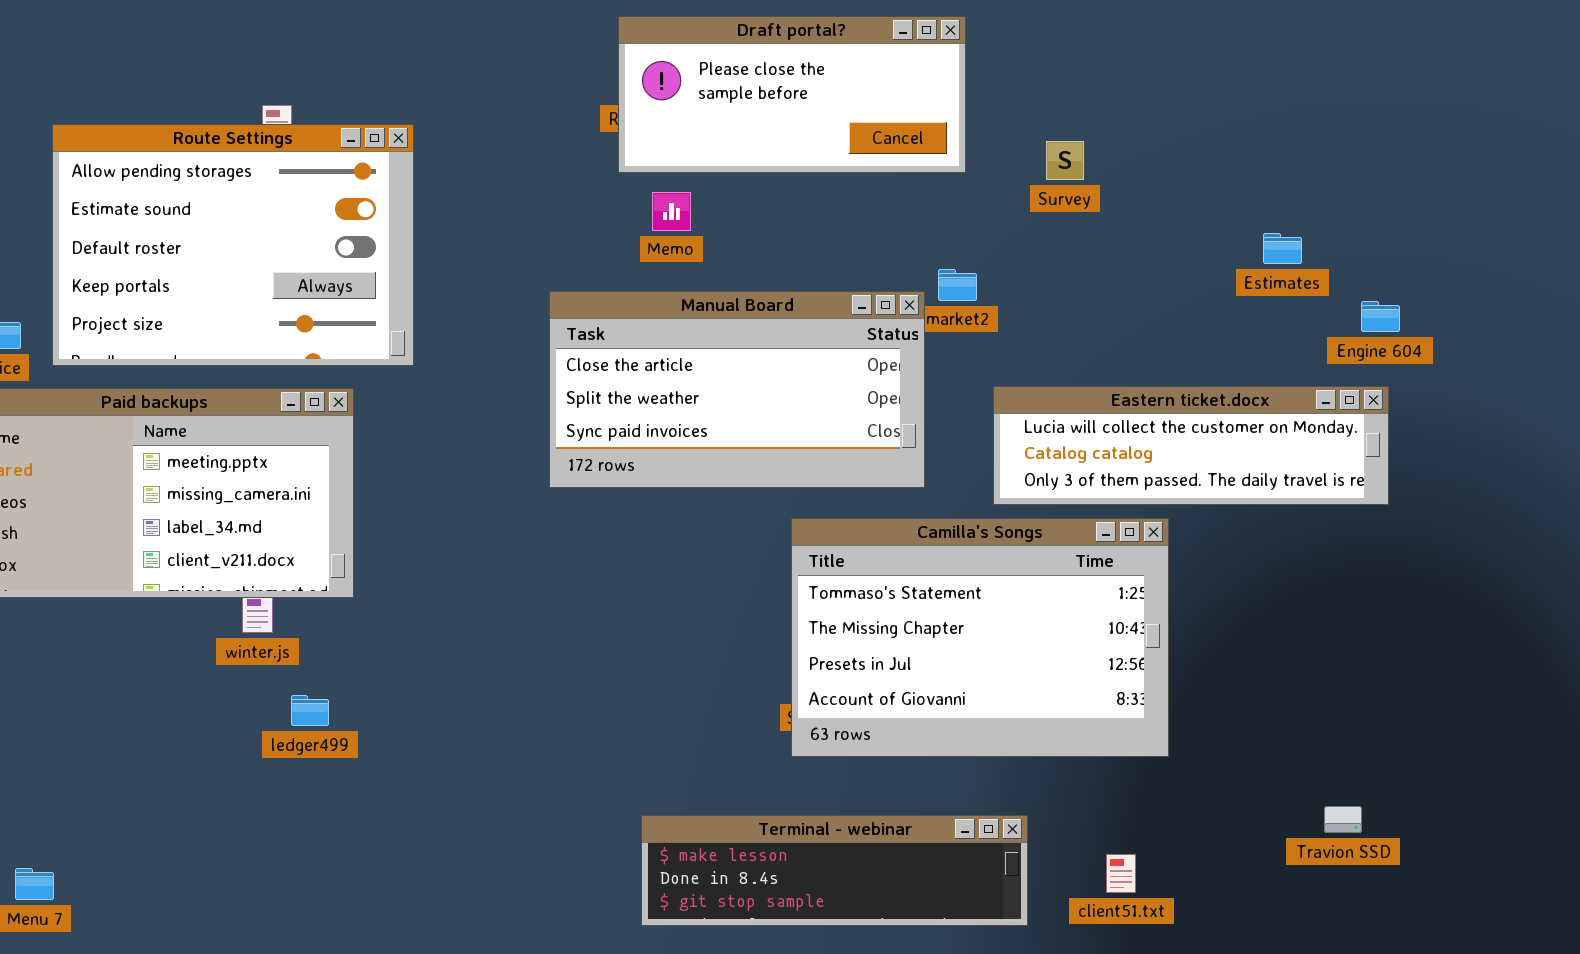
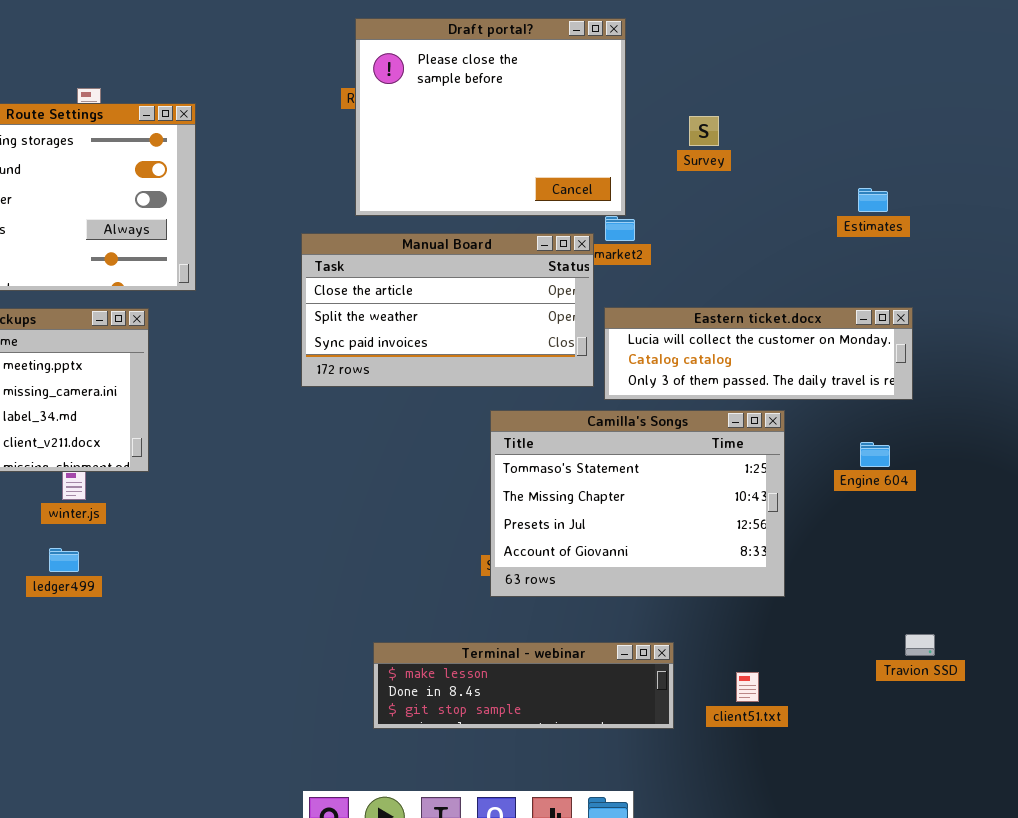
Draft portal?: [618,16,966,173] -> [355,18,626,216], resized
Engine 604: [1361,301,1400,332] -> [860,442,890,467], moved
Eastern ticket.docx: [993,386,1389,505] -> [604,307,913,400], moved
ledger499: [291,695,329,726] -> [49,548,79,572], moved

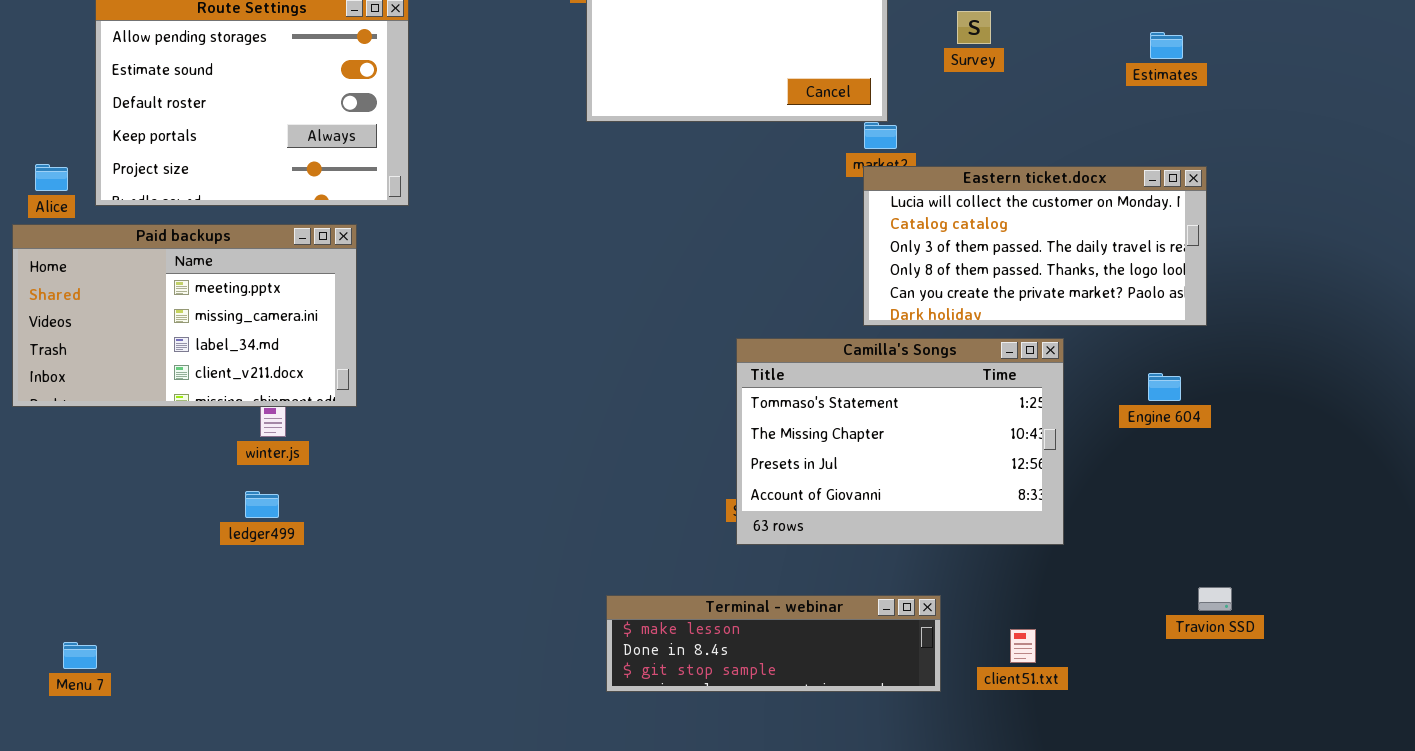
Estimates: [858,188,888,212] -> [1150,32,1183,59], moved
Manual Board: [301,233,594,387] -> none, closed
Eastern ticket.docx: [604,307,913,400] -> [863,166,1207,326], resized

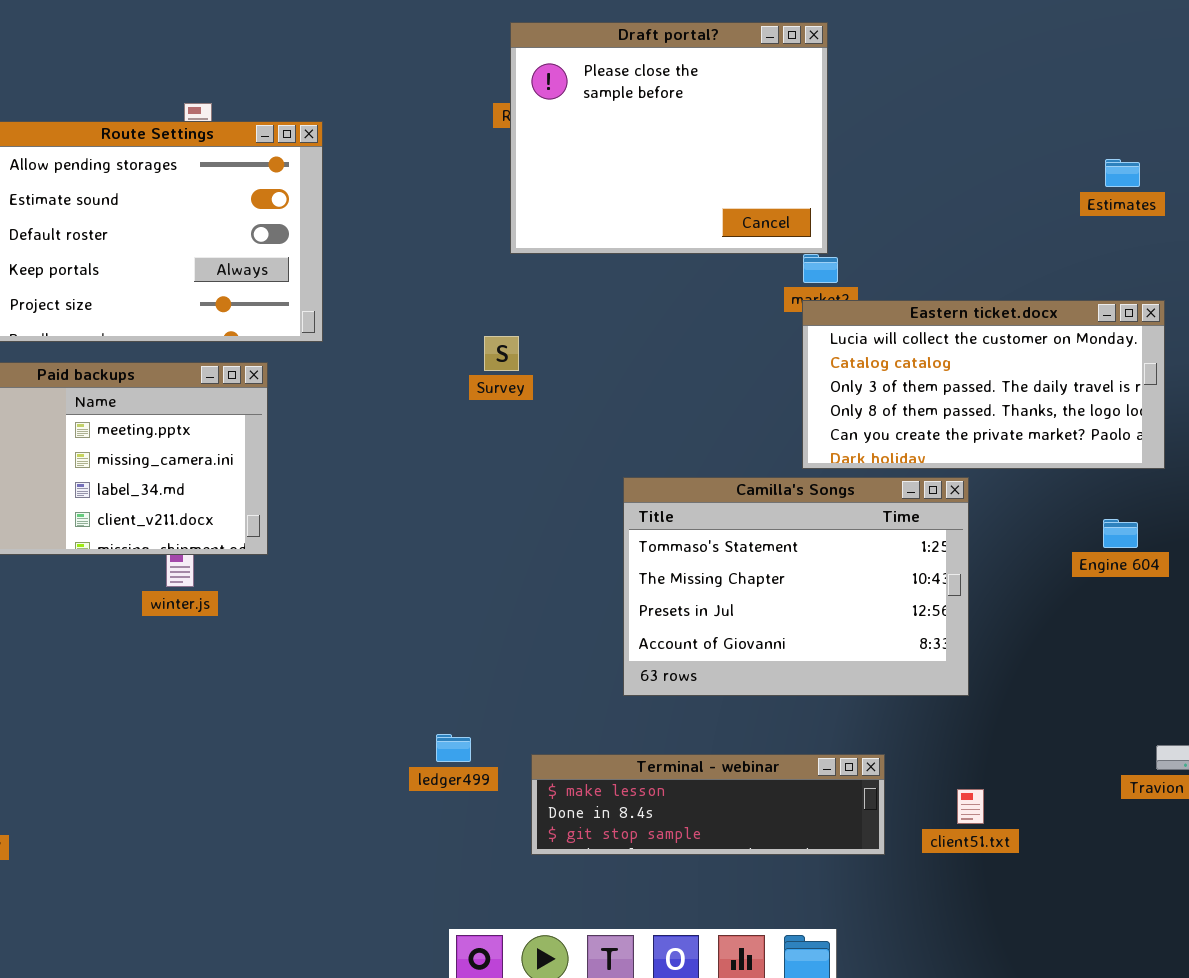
Survey: [957,11,991,44] -> [484,336,519,371], moved
Camilla's Songs: [736,338,1064,545] -> [623,477,969,696], moved
ledger499: [245,491,279,518] -> [436,734,471,762], moved

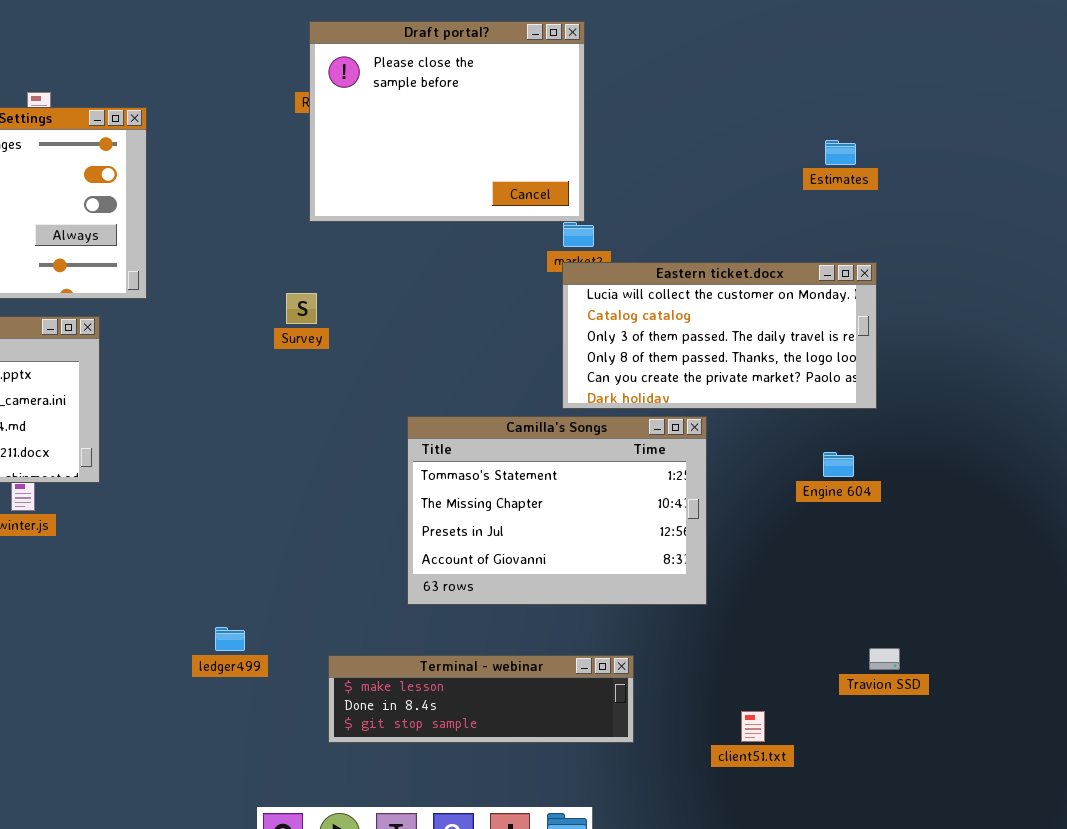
ledger499: [436,734,471,762] -> [215,627,245,651], moved
client51.txt: [957,789,984,824] -> [741,711,765,742], moved

